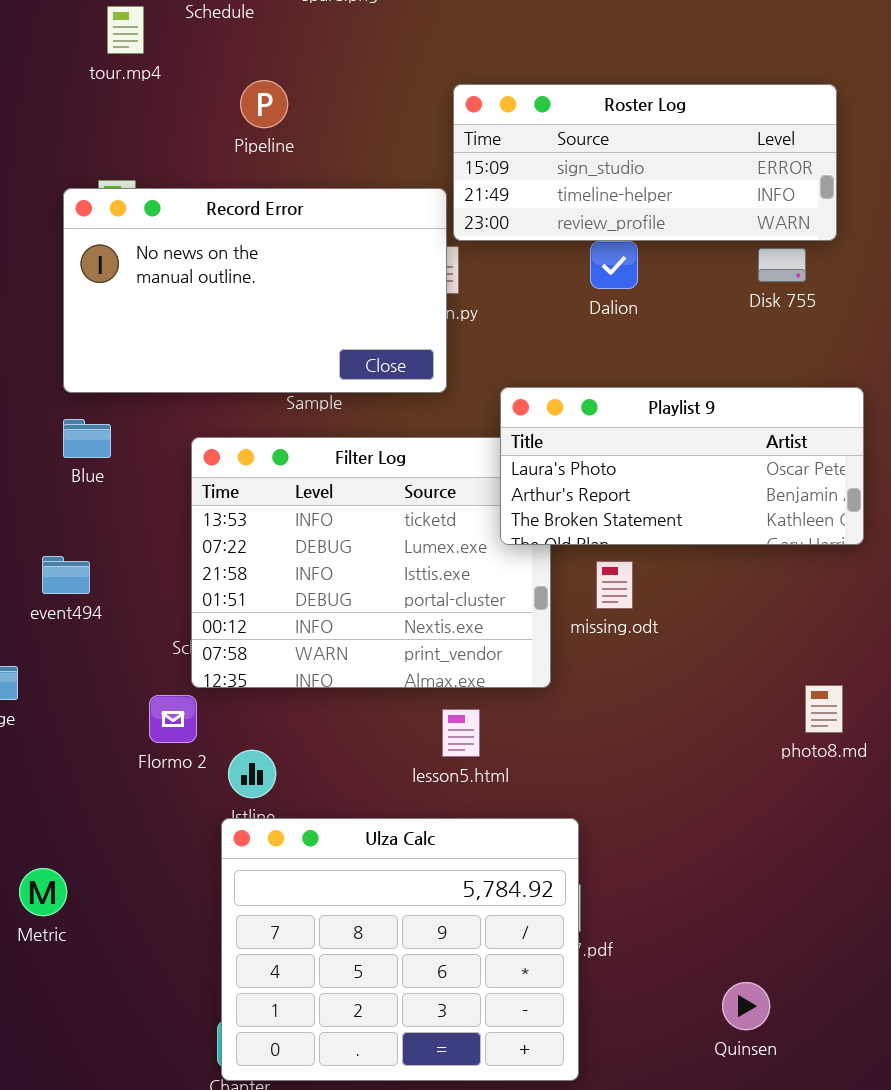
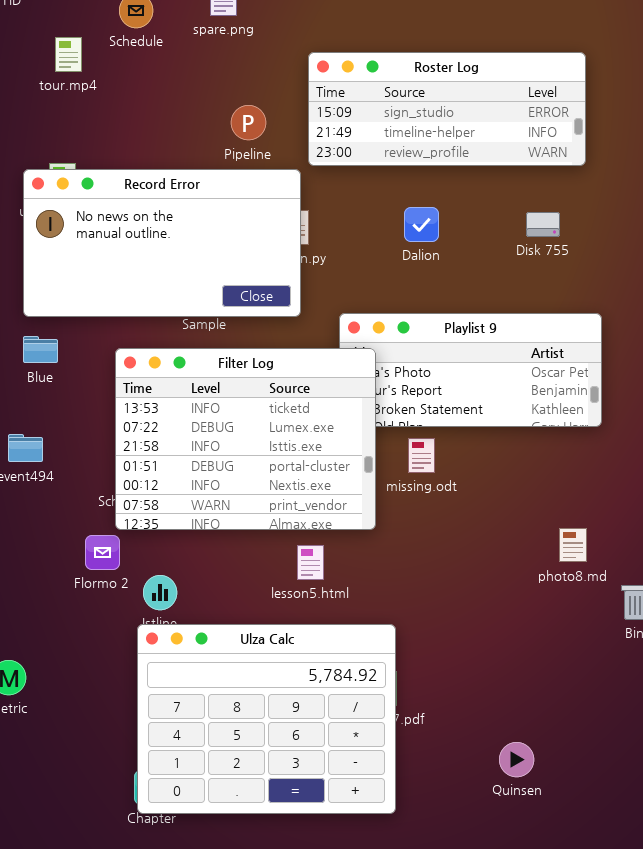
Pipeline: [240,80,288,128] -> [231,105,266,140], moved
Roster Log: [453,84,837,241] -> [308,52,586,166], moved
Filter Log: [191,437,551,688] -> [115,348,376,530], raised

